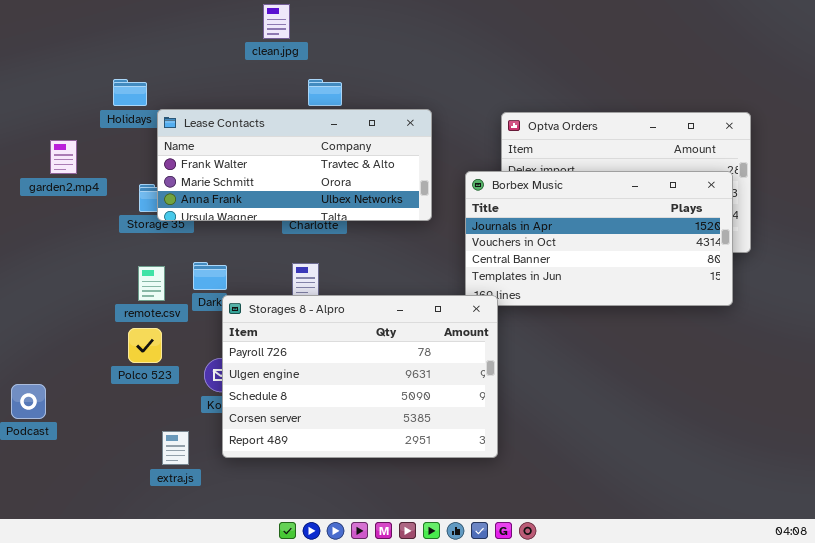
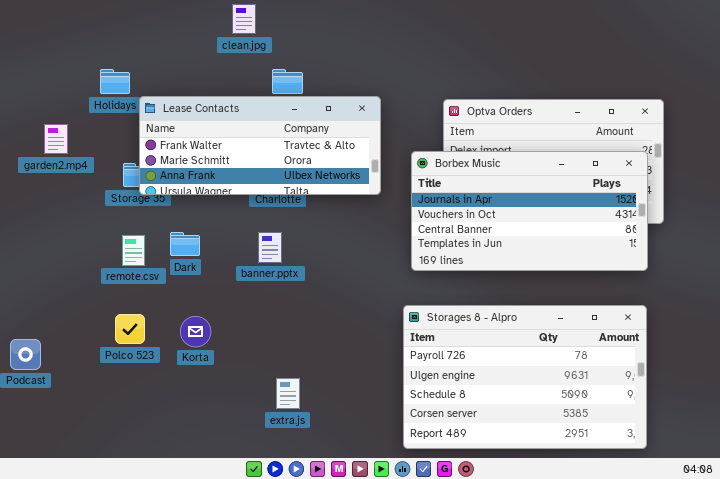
Storages 8 - Alpro: [222,295,498,458] -> [403,305,647,449], moved
Polco 523: [128,328,162,363] -> [115,314,145,344], moved
extra.js: [162,431,189,465] -> [276,378,300,409], moved

